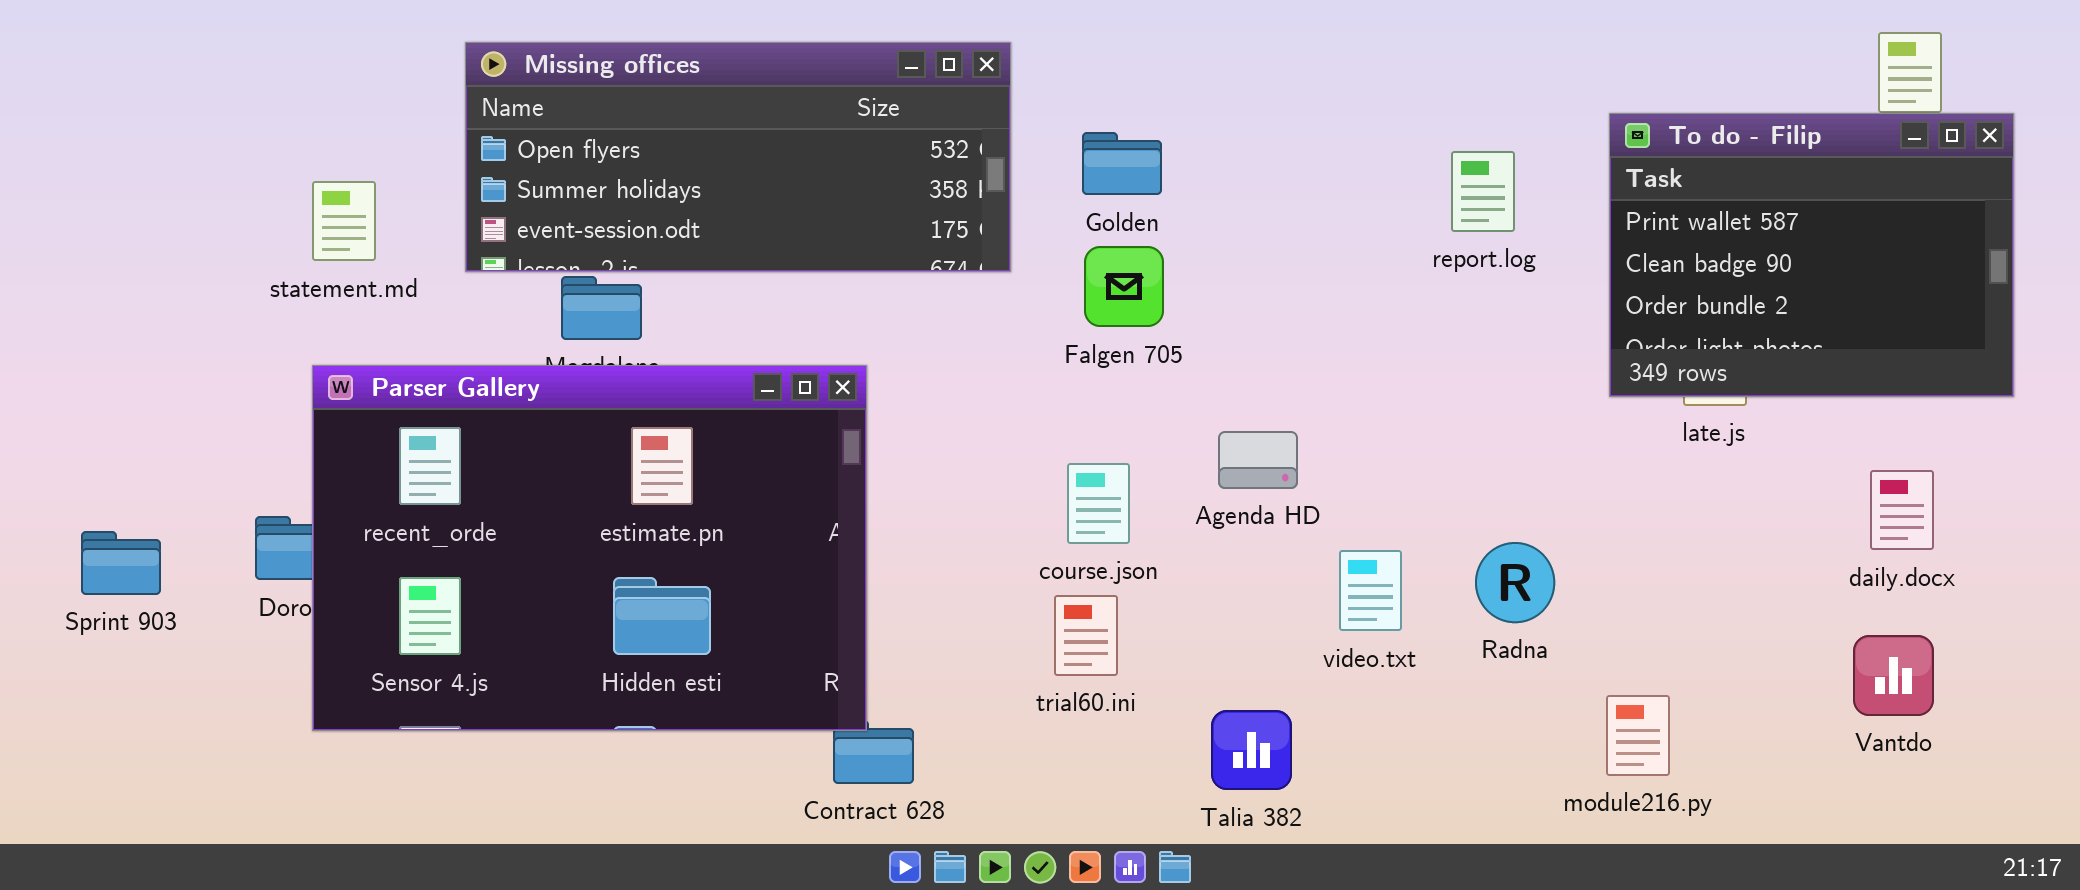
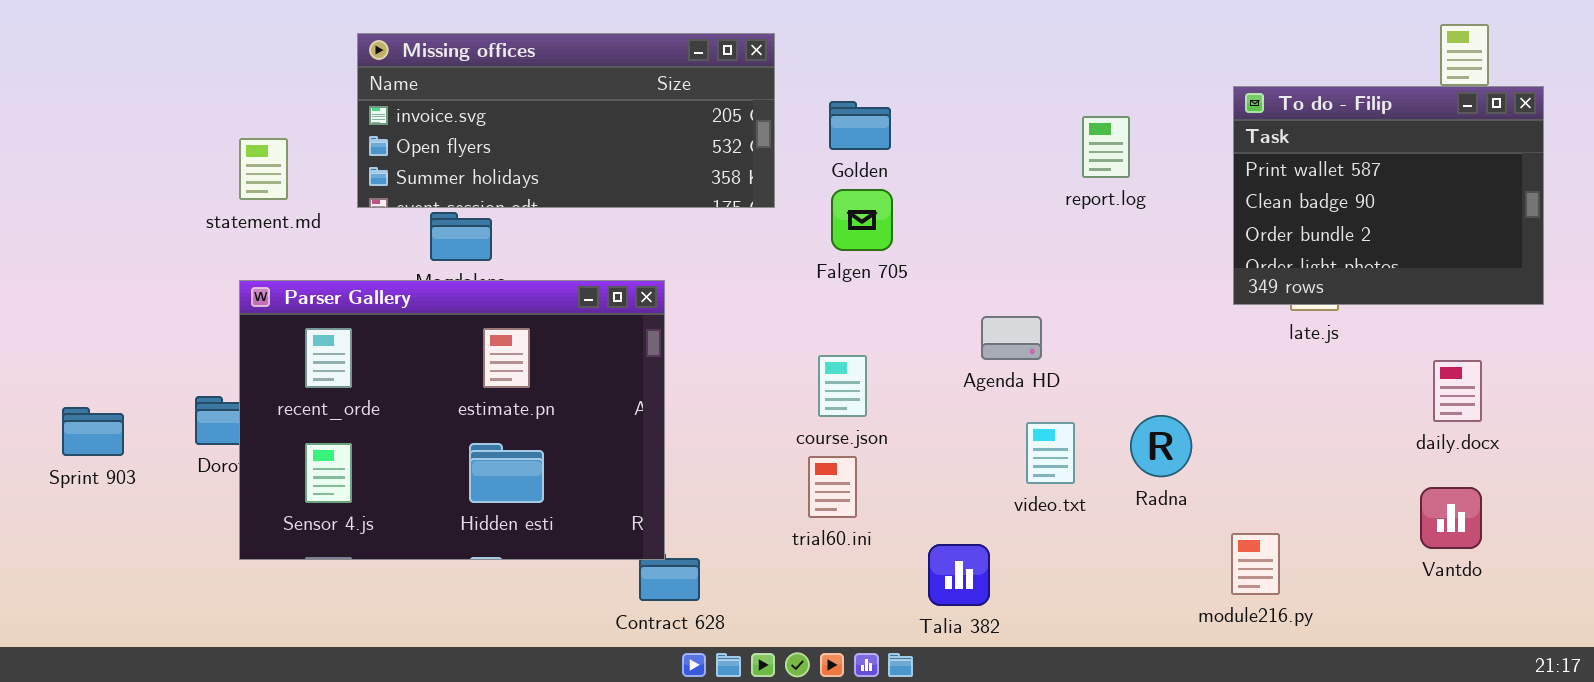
Missing offices: [465,42,1011,272] -> [357,33,775,208], scrolled up 1 row
report.log: [1451,151,1515,232] -> [1082,116,1130,178], moved
Agenda HD: [1218,431,1298,489] -> [981,316,1042,360], moved

